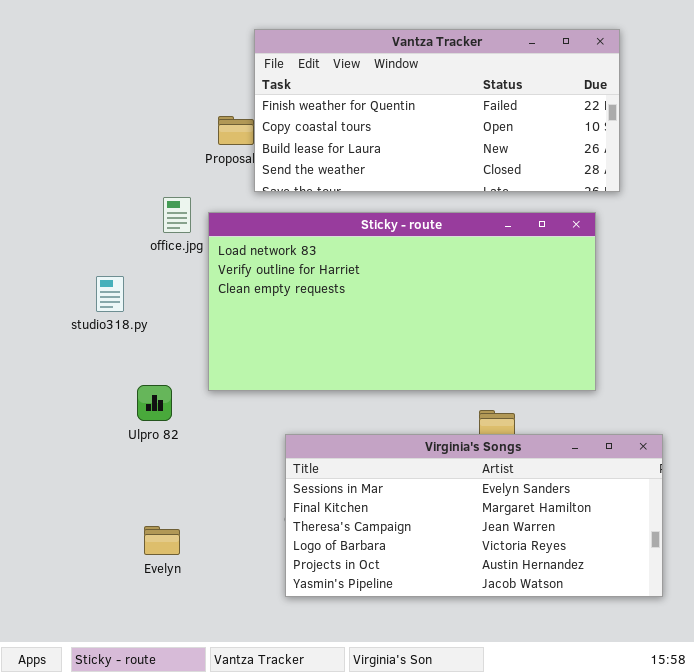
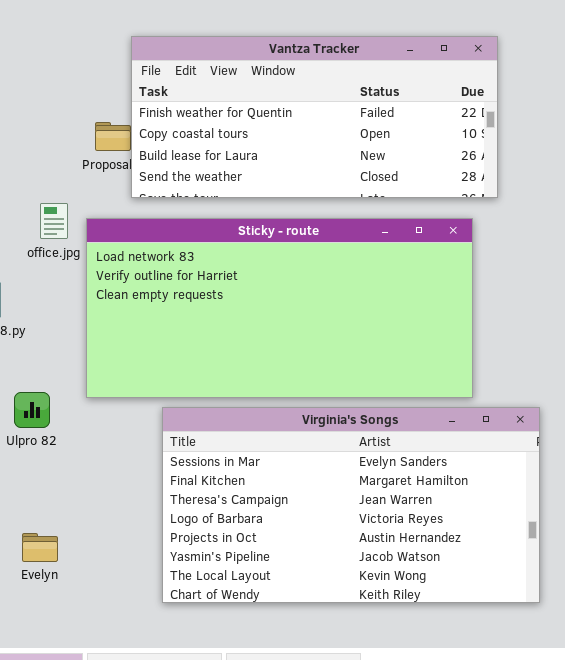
Virginia's Songs: [285,434,663,597] -> [162,407,540,603], resized

